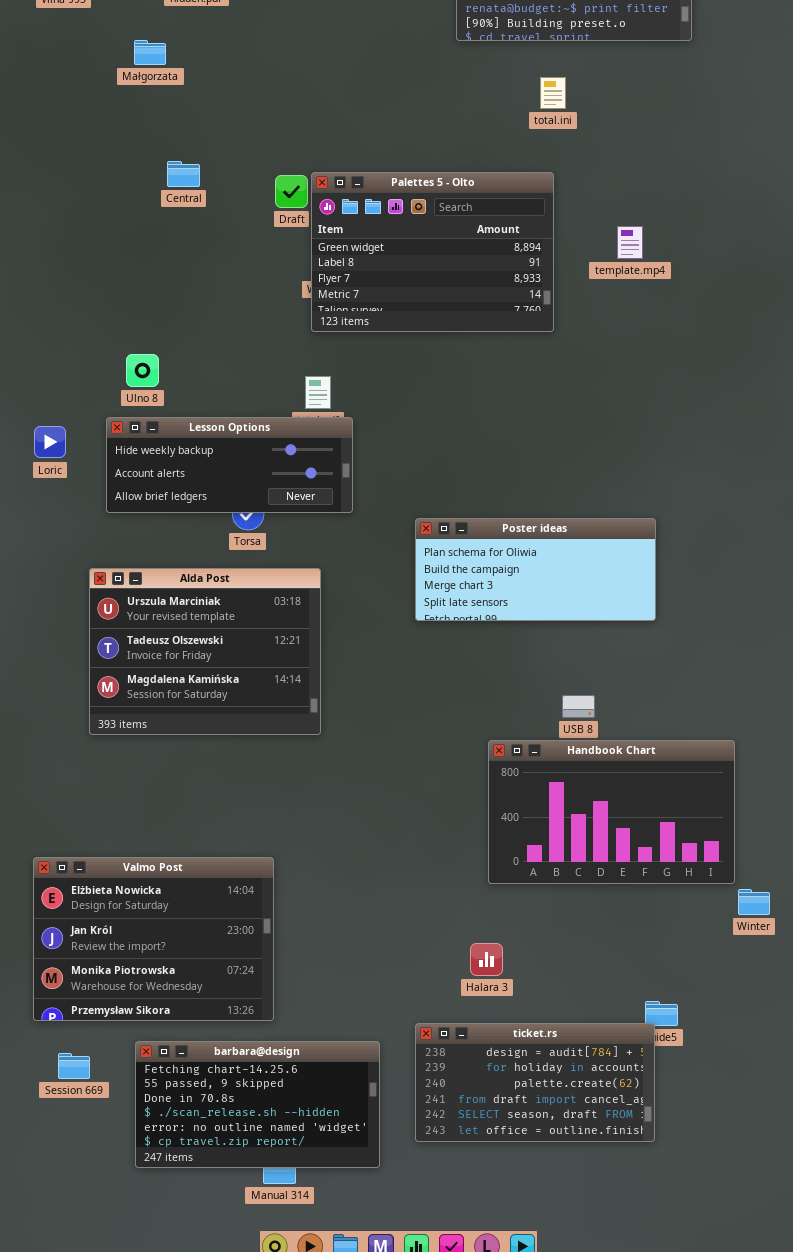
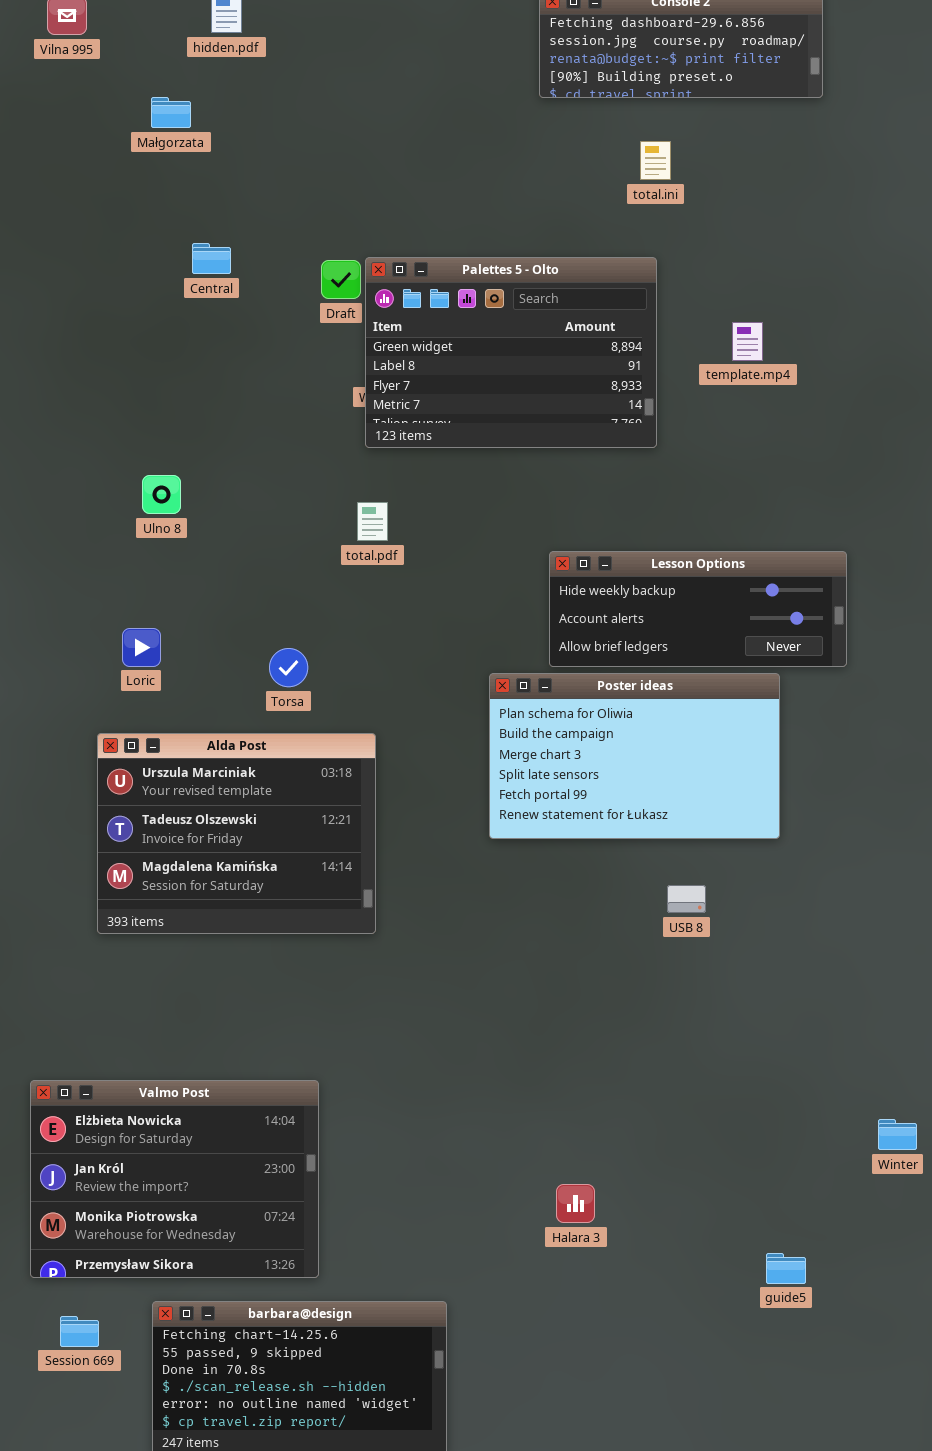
Lesson Options: [106,417,353,513] -> [549,551,847,667], moved
Loric: [34,426,66,458] -> [122,628,161,667], moved
Poster ideas: [415,518,656,621] -> [489,673,780,839], resized
Handbook Chart: [488,740,735,884] -> none, closed
ticket.rs: [415,1023,655,1142] -> none, closed

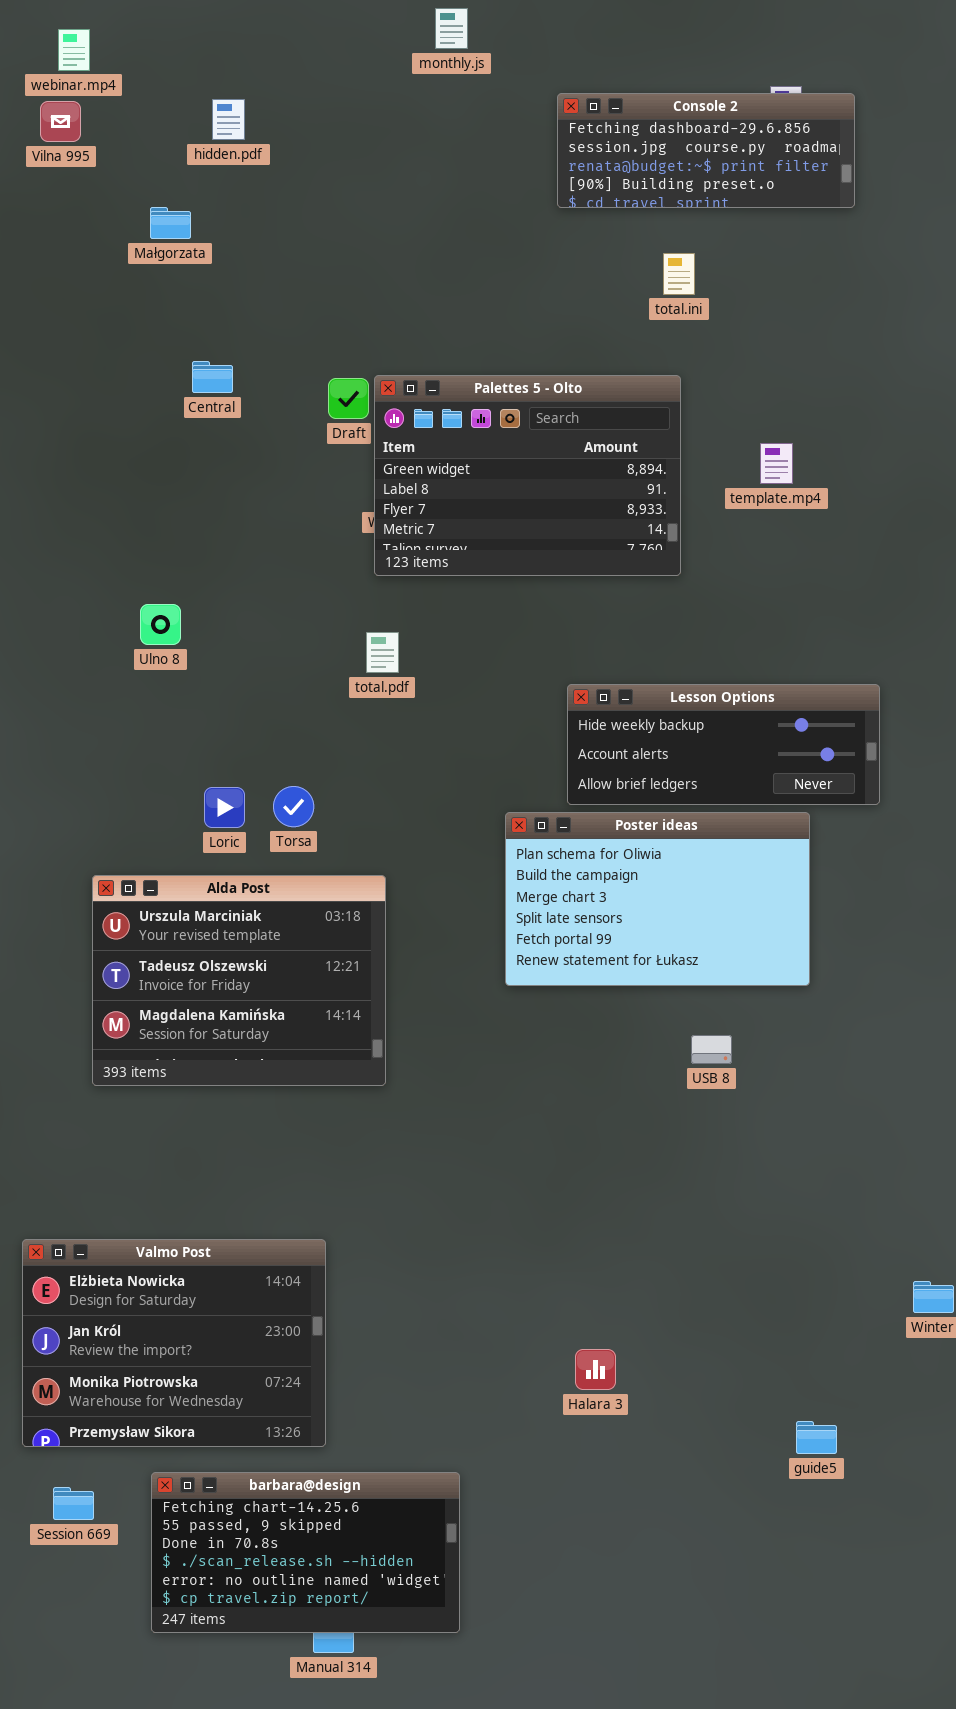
Loric: [122,628,161,667] -> [204,787,245,828], moved

